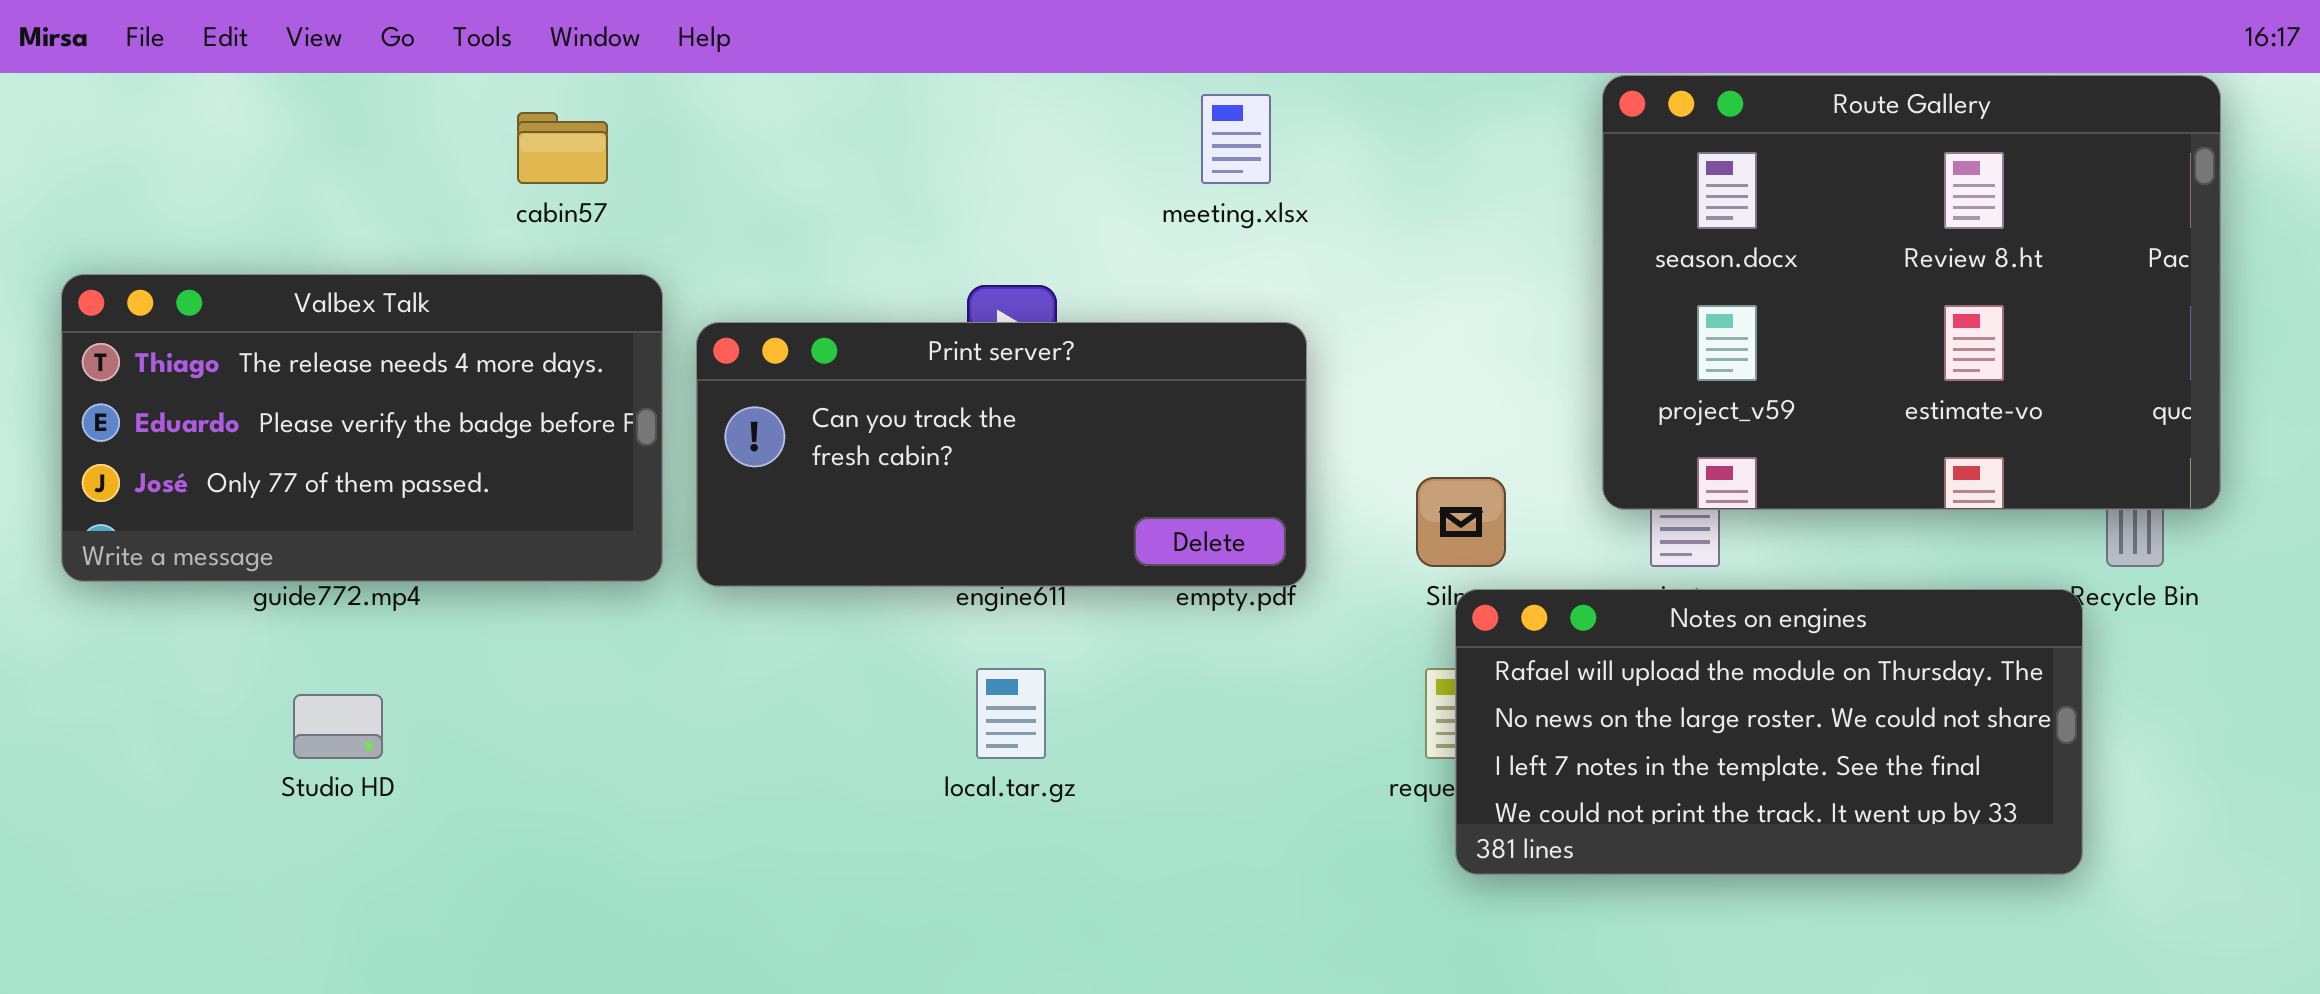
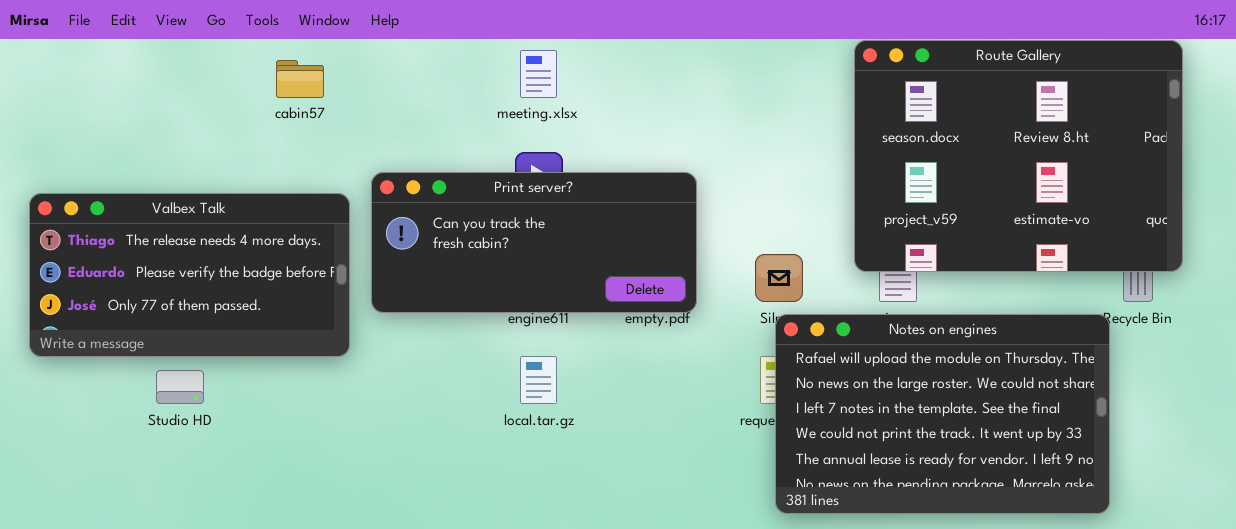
meeting.xlsx: [1201,94,1271,184] -> [520,50,557,98], moved
Valbex Talk: [61,274,663,582] -> [29,193,350,357], moved
Notes on engines: [1455,589,2083,875] -> [775,314,1110,514], resized

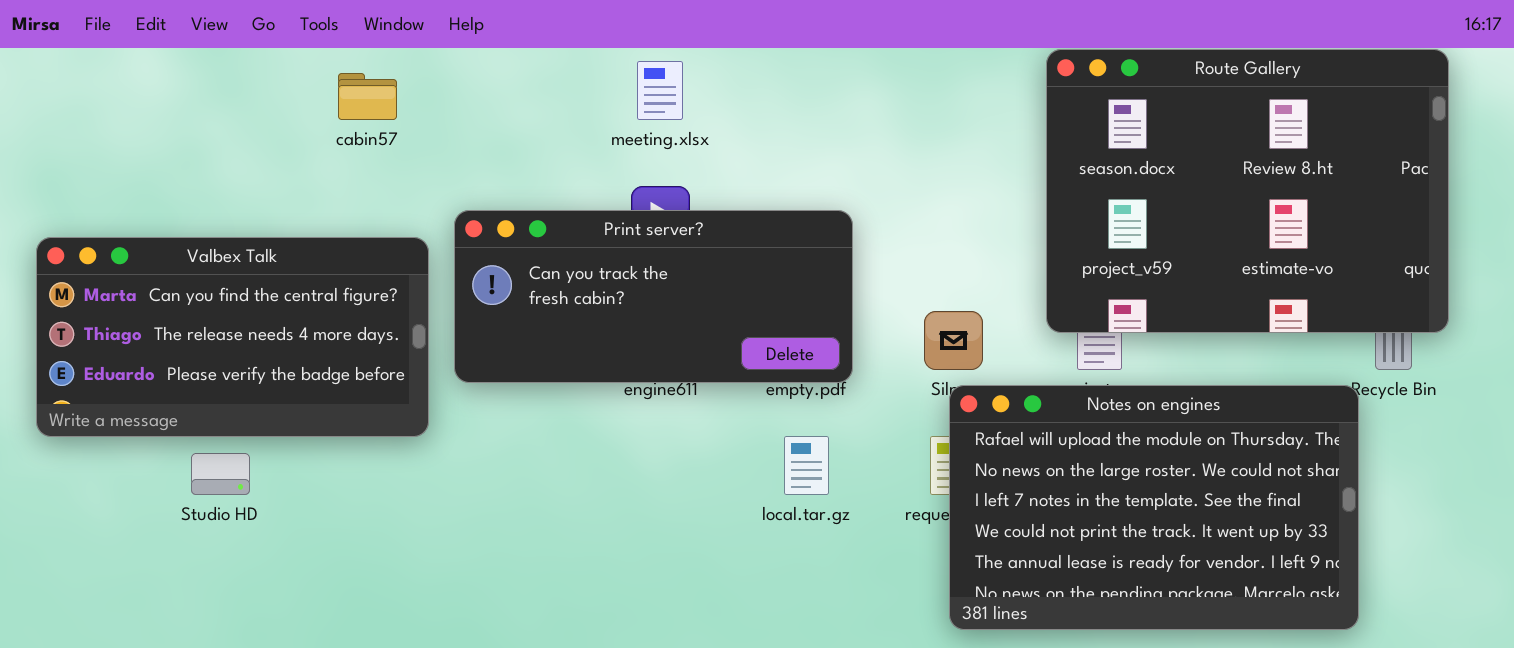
Valbex Talk: [29,193,350,357] -> [36,237,429,437], scrolled up 1 row
local.tar.gz: [520,356,557,404] -> [784,436,829,495], moved

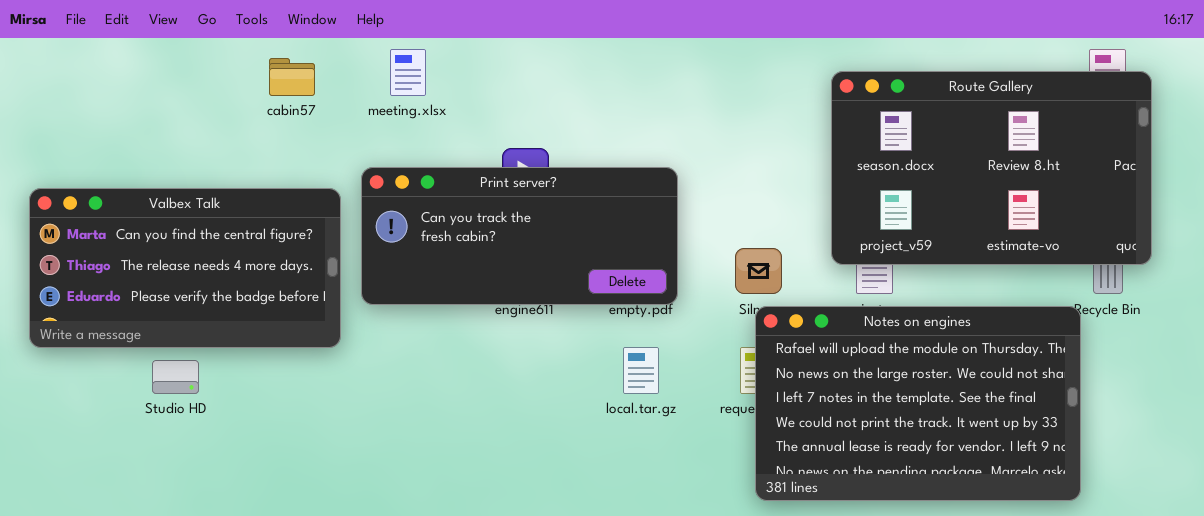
Route Gallery: [1046,49,1449,333] -> [831,71,1152,265], resized
meeting.xlsx: [637,61,683,120] -> [390,49,426,96], moved

